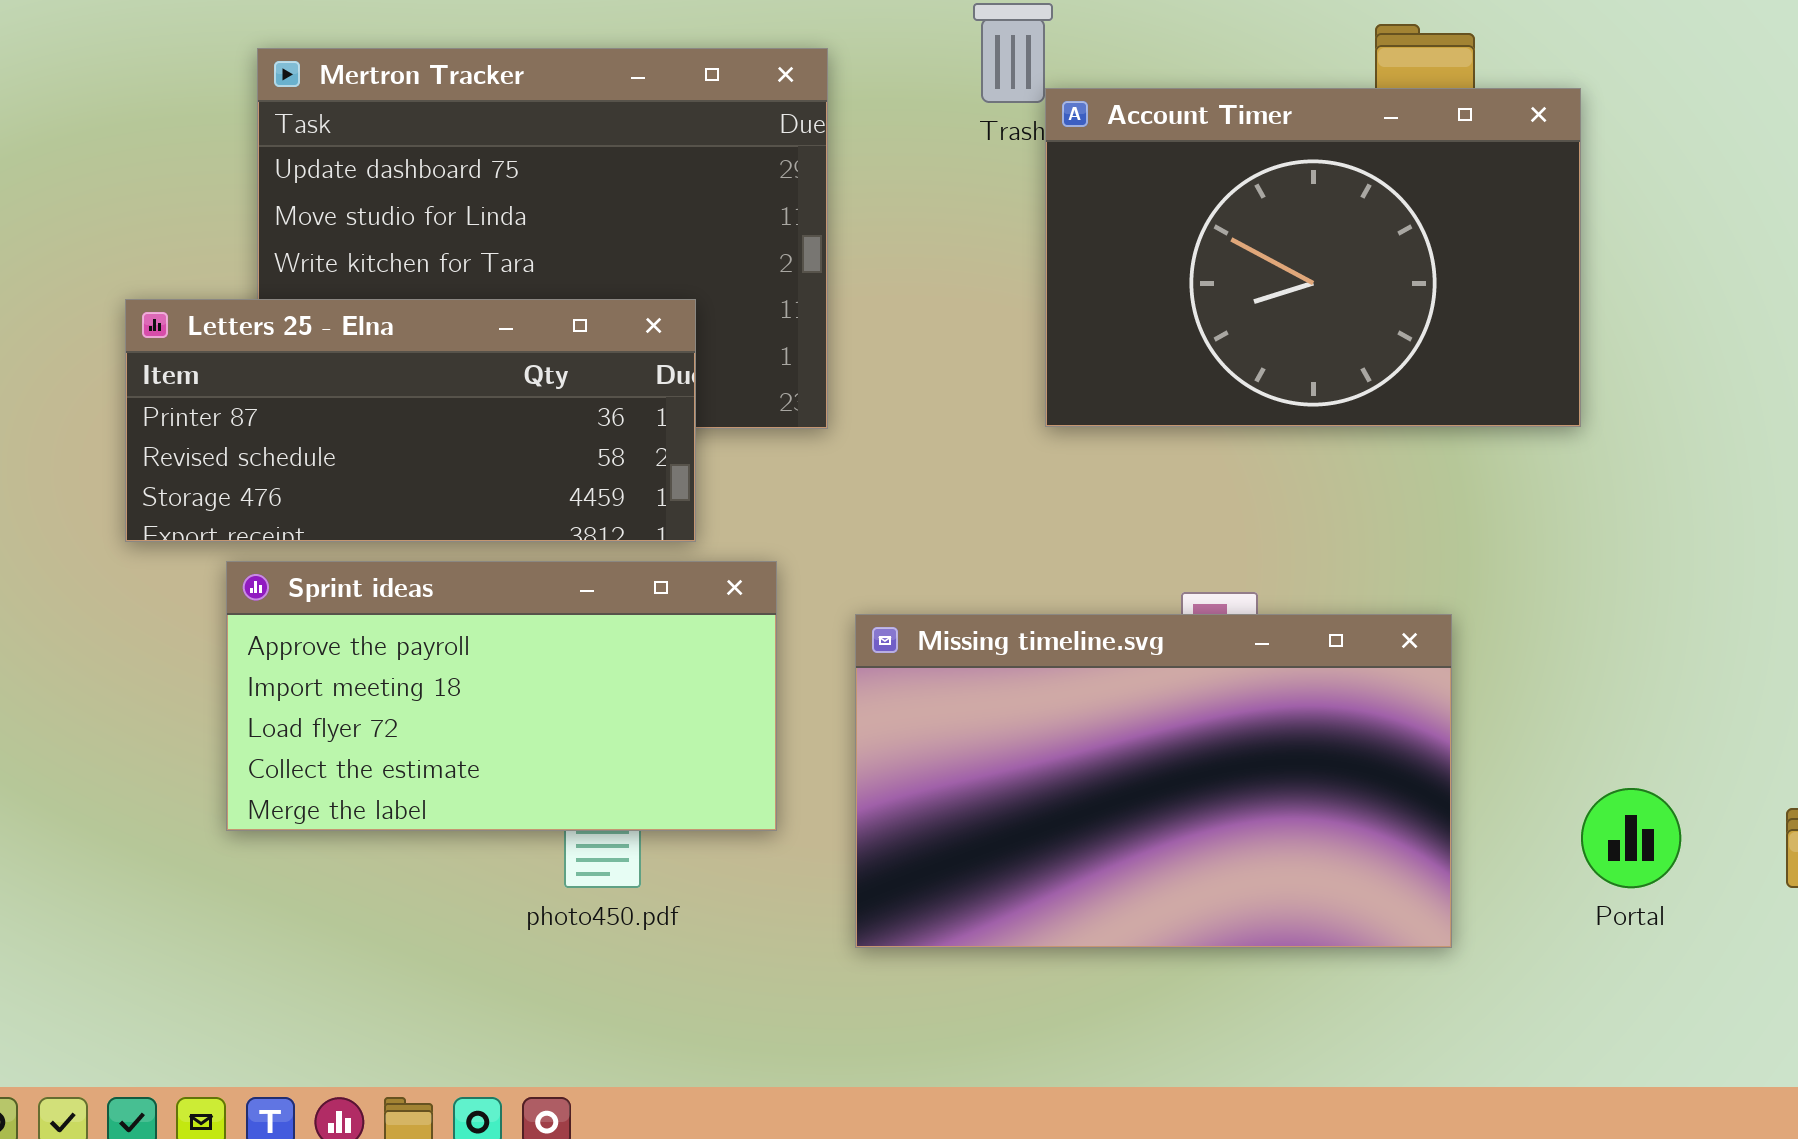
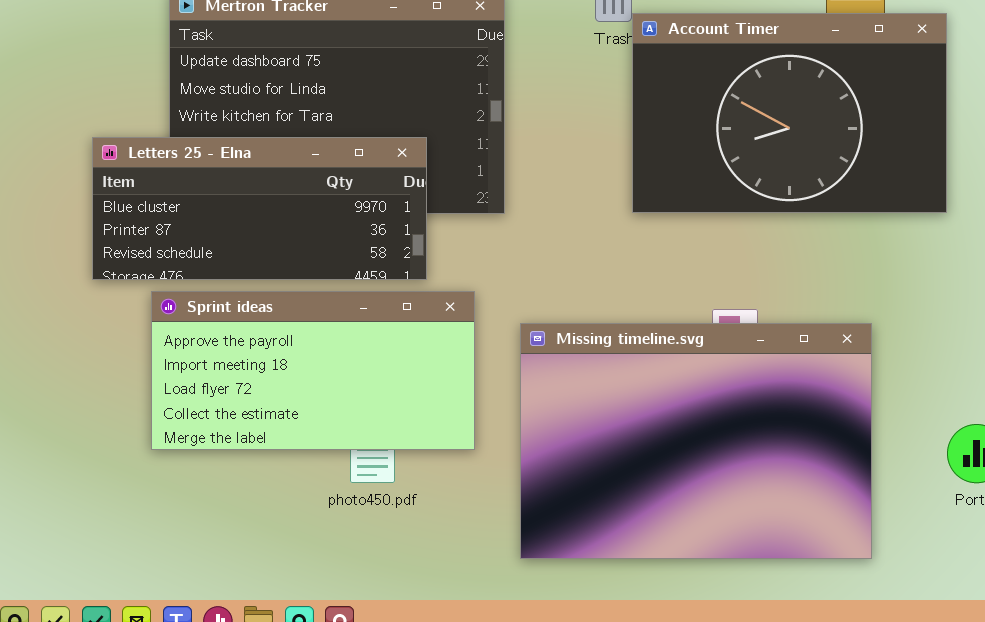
Letters 25 - Elna: [125,299,696,542] -> [92,137,427,280], scrolled up 1 row
Missing timeline.svg: [855,614,1452,948] -> [520,323,872,559], resized

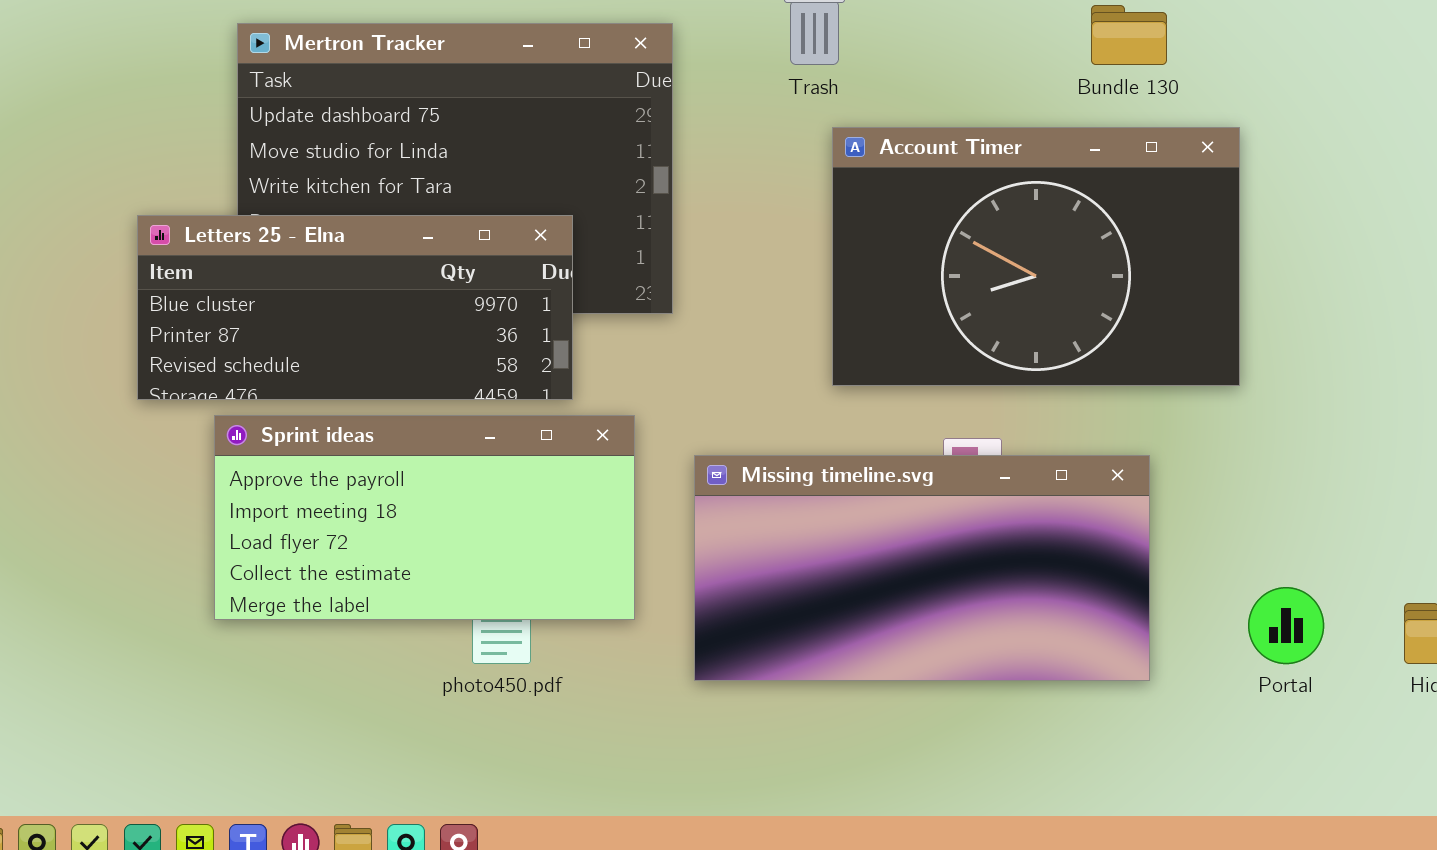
Account Timer: [632,13,947,213] -> [832,127,1240,386], moved
Missing timeline.svg: [520,323,872,559] -> [694,455,1150,681], resized

